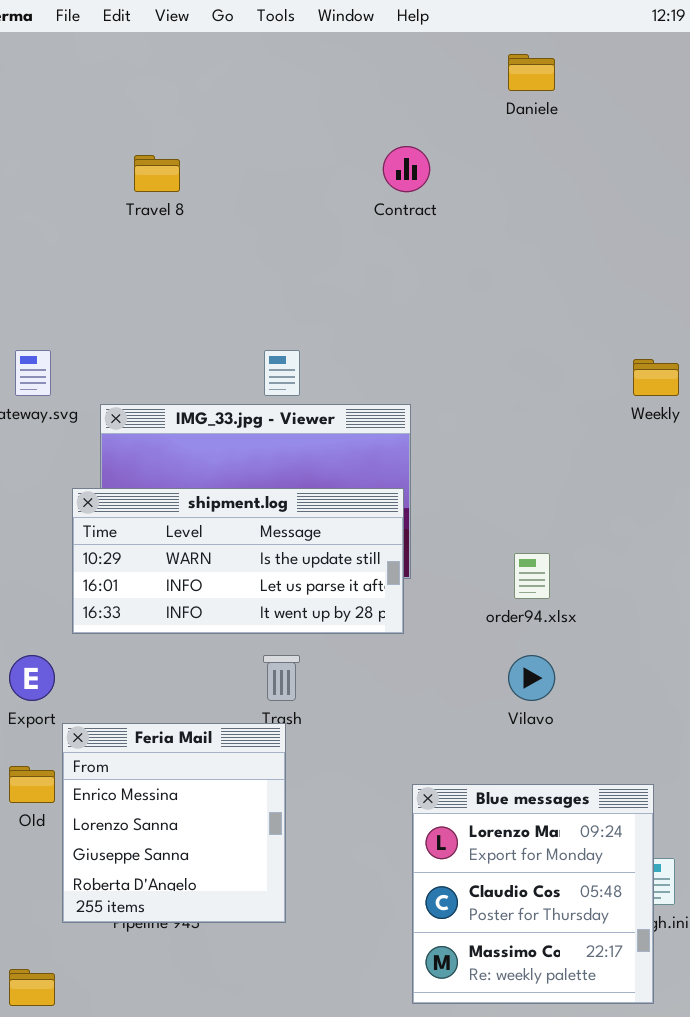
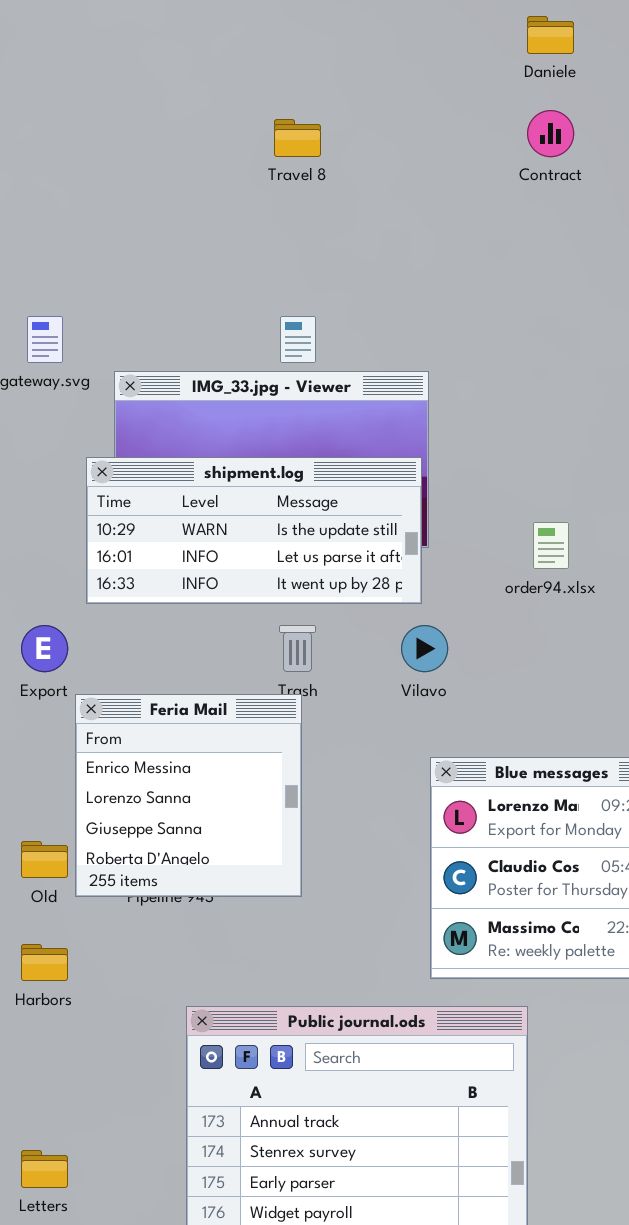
Contract: [383,146,430,192] -> [527,110,574,157], moved
Travel 8: [134,155,180,192] -> [274,119,321,157], moved
Vilavo: [508,655,555,701] -> [401,625,448,672], moved
Old: [9,766,55,803] -> [21,841,68,878], moved

